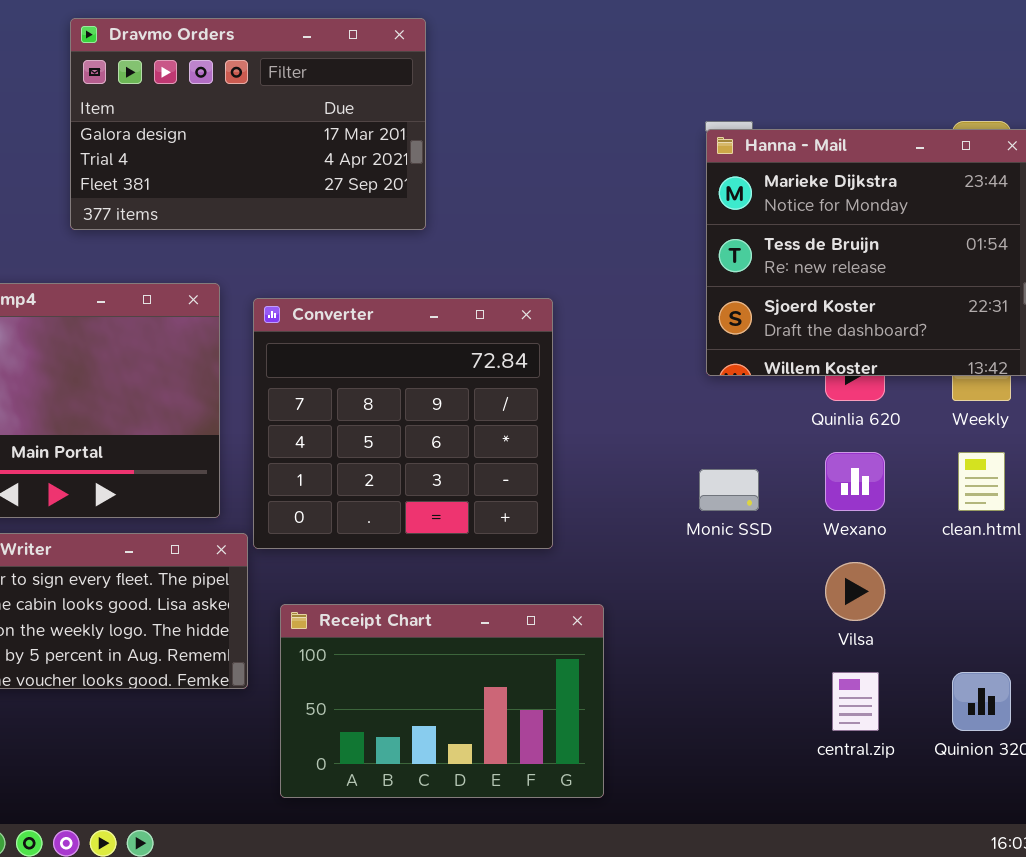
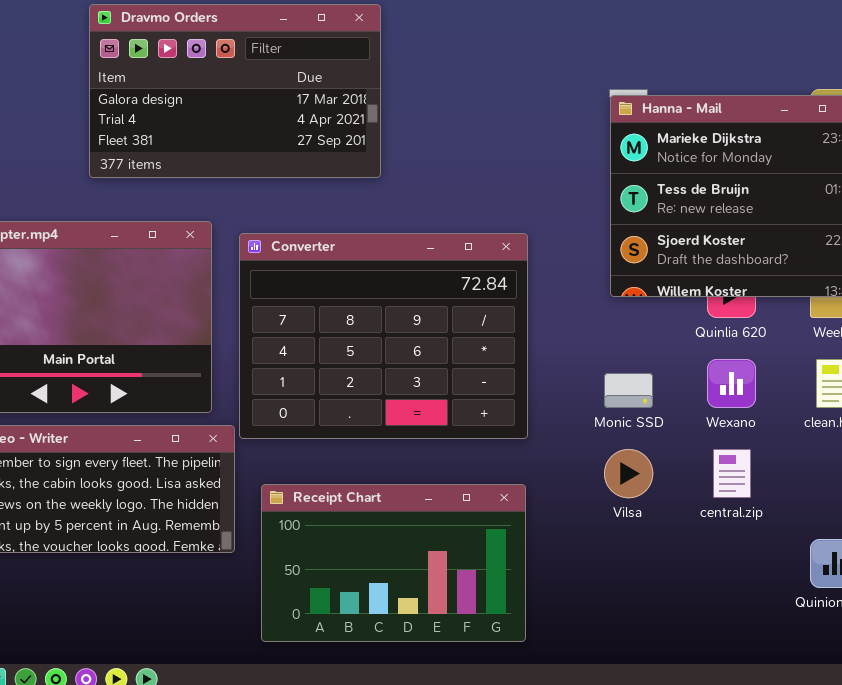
Converter: [253,298,553,549] -> [239,233,528,439], resized
Vilsa: [825,562,885,621] -> [604,449,653,498], moved
central.zip: [832,672,879,731] -> [713,449,751,498], moved

